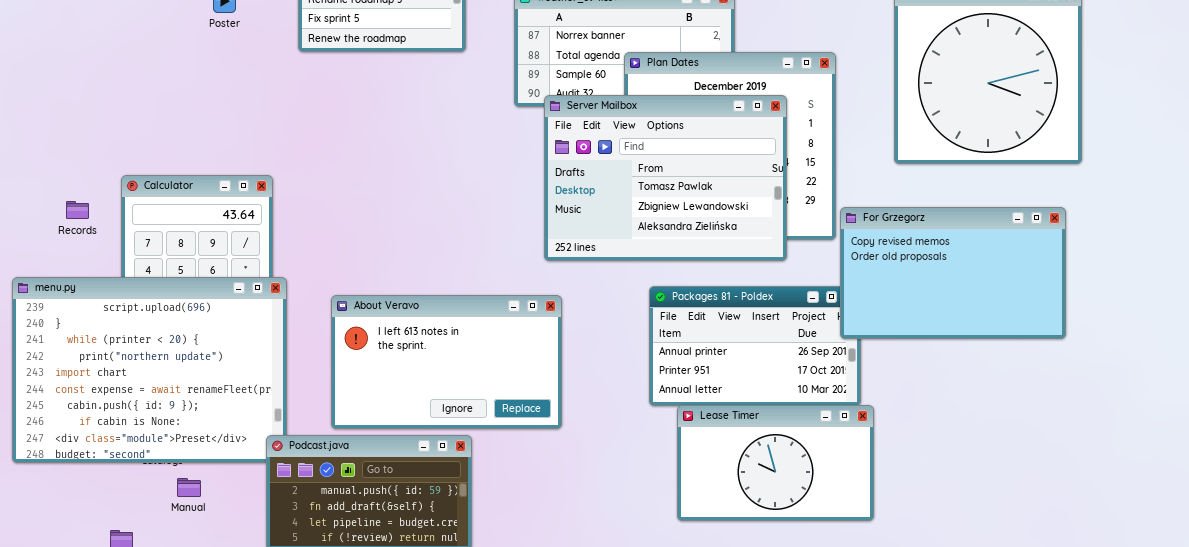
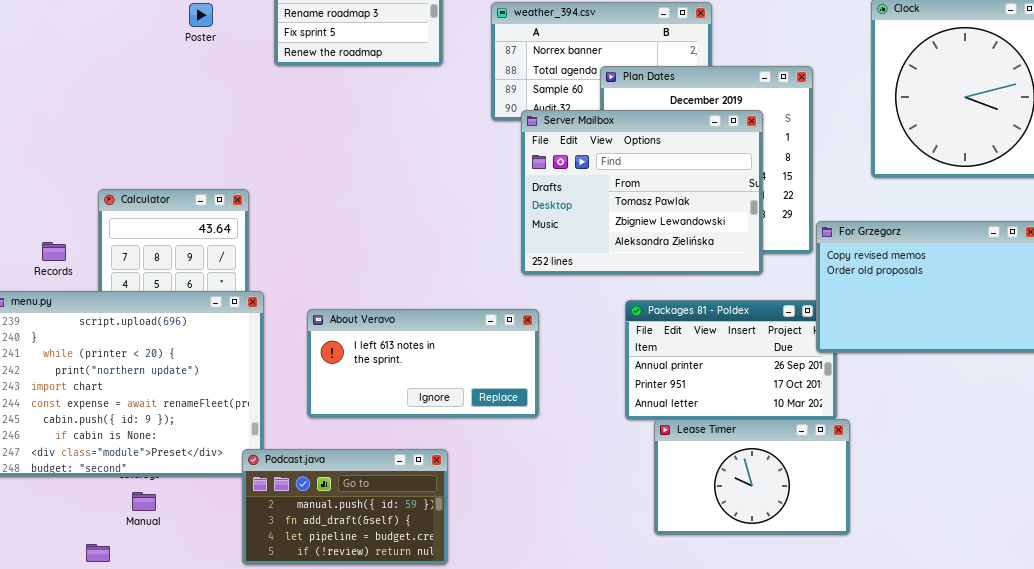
Records: [66,201,89,219] -> [42,242,66,261], moved
About Veravo: [331,295,562,429] -> [307,309,539,418], resized
Manual: [177,478,201,497] -> [132,492,156,511], moved

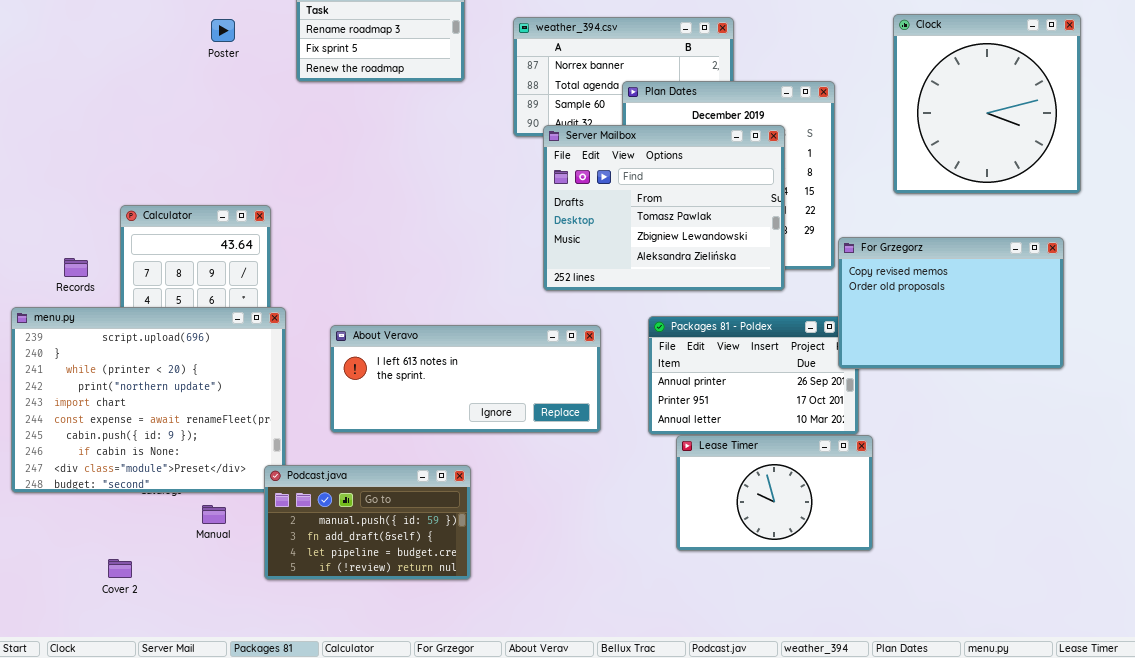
About Veravo: [307,309,539,418] -> [330,325,601,433], resized
Manual: [132,492,156,511] -> [202,505,226,524], moved

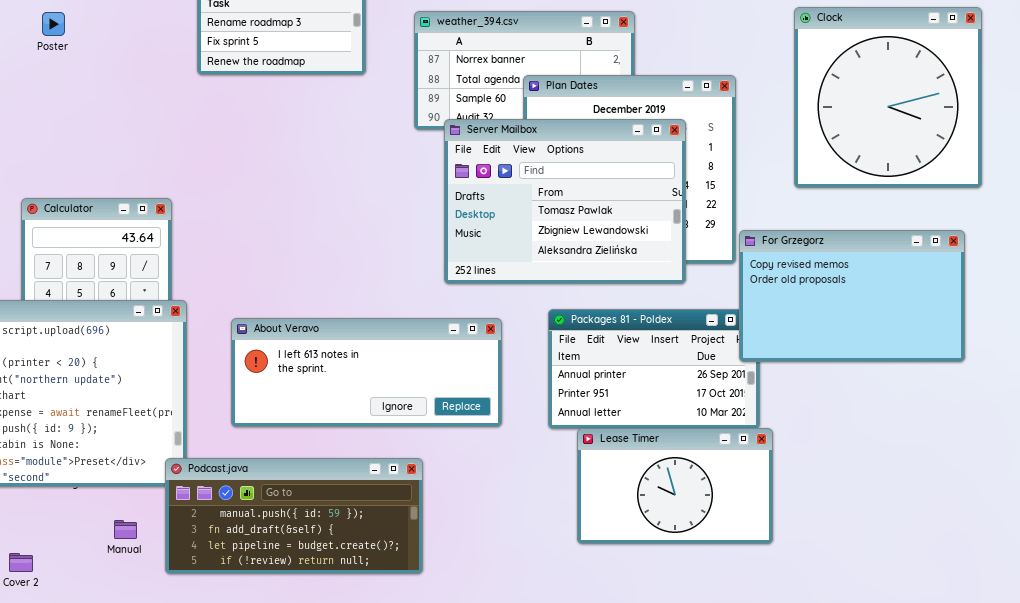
Poster: [211,19,235,42] -> [42,12,65,36], moved
Podcast.java: [264,465,471,580] -> [165,458,423,574], resized
Manual: [202,505,226,524] -> [114,520,137,539], moved

